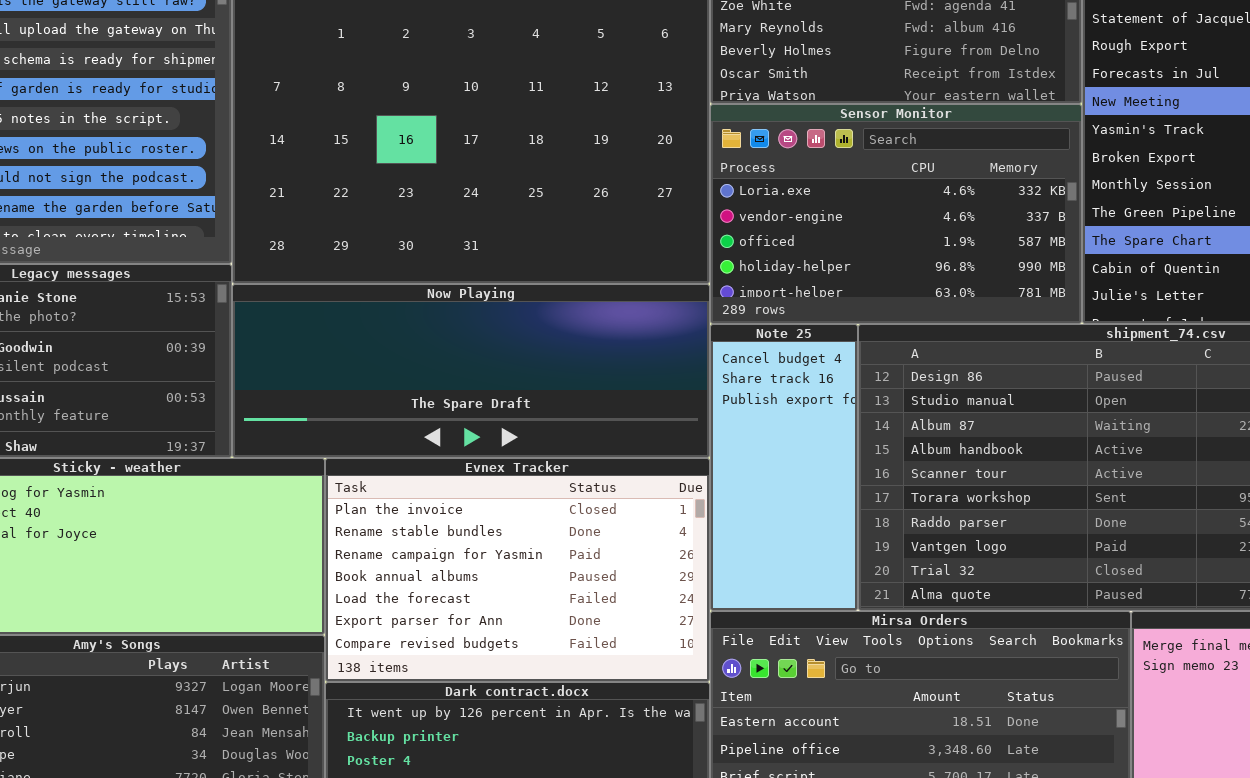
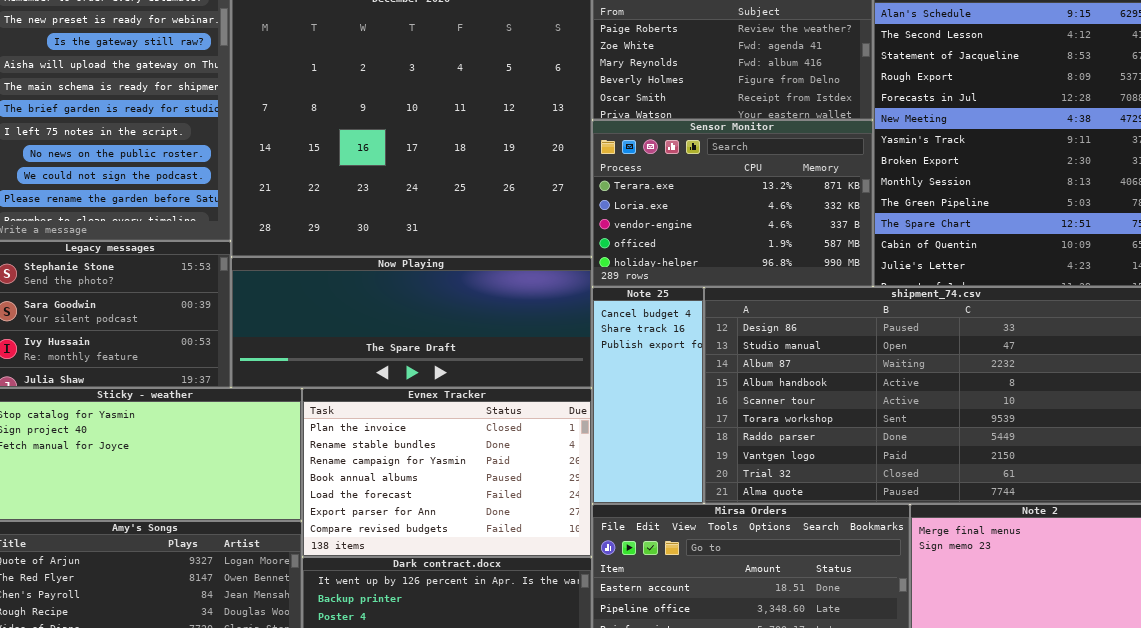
Sensor Monitor: [710,104,1082,324] -> [592,120,873,287], scrolled up 1 row

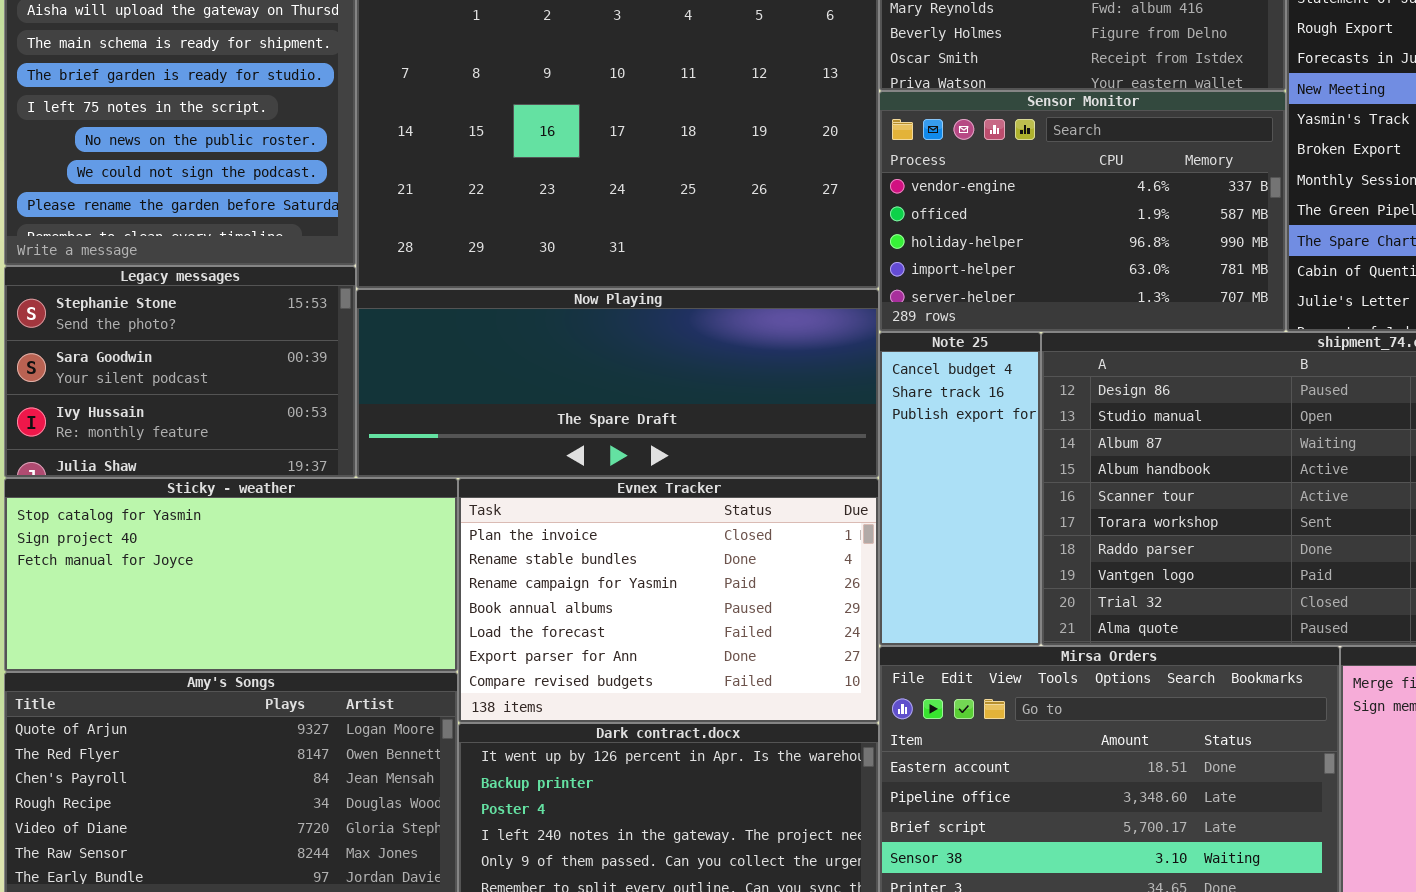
Sensor Monitor: [592,120,873,287] -> [879,91,1286,332], scrolled down 2 rows

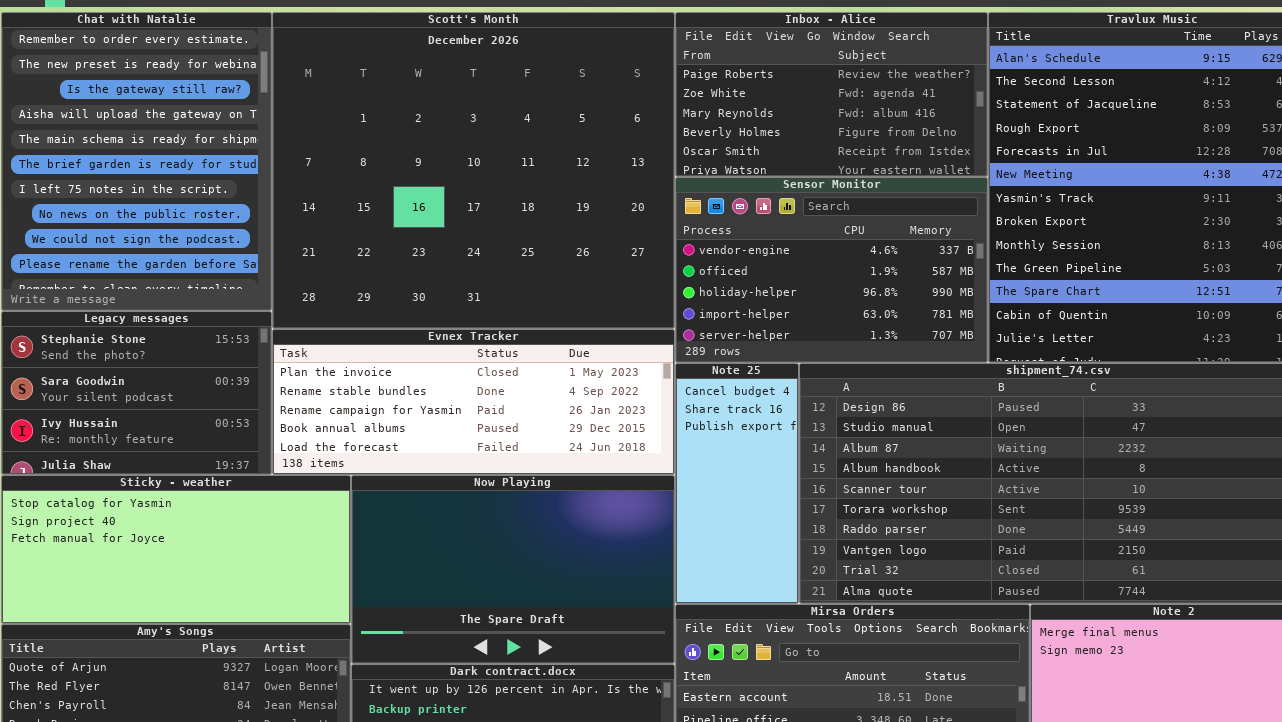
Now Playing: [356,289,879,478] -> [351,475,675,664], moved, resized
Evnex Tracker: [458,478,879,723] -> [272,329,675,475], moved, resized

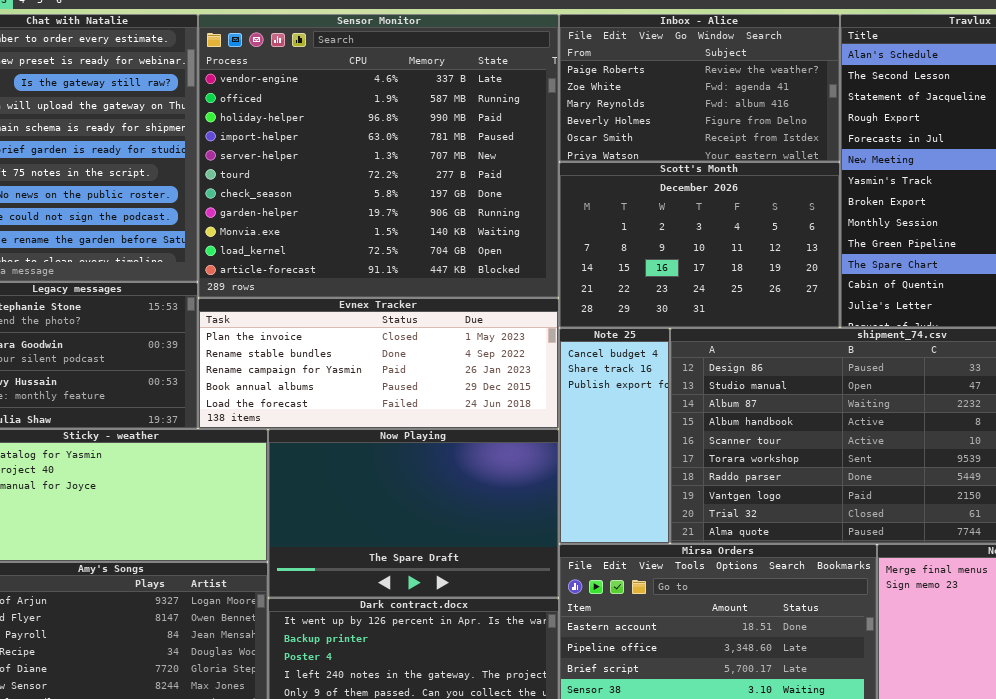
Scott's Month: [272,12,675,329] -> [559,162,840,328], moved, resized
Sensor Monitor: [675,177,988,363] -> [198,14,559,298], moved, resized

